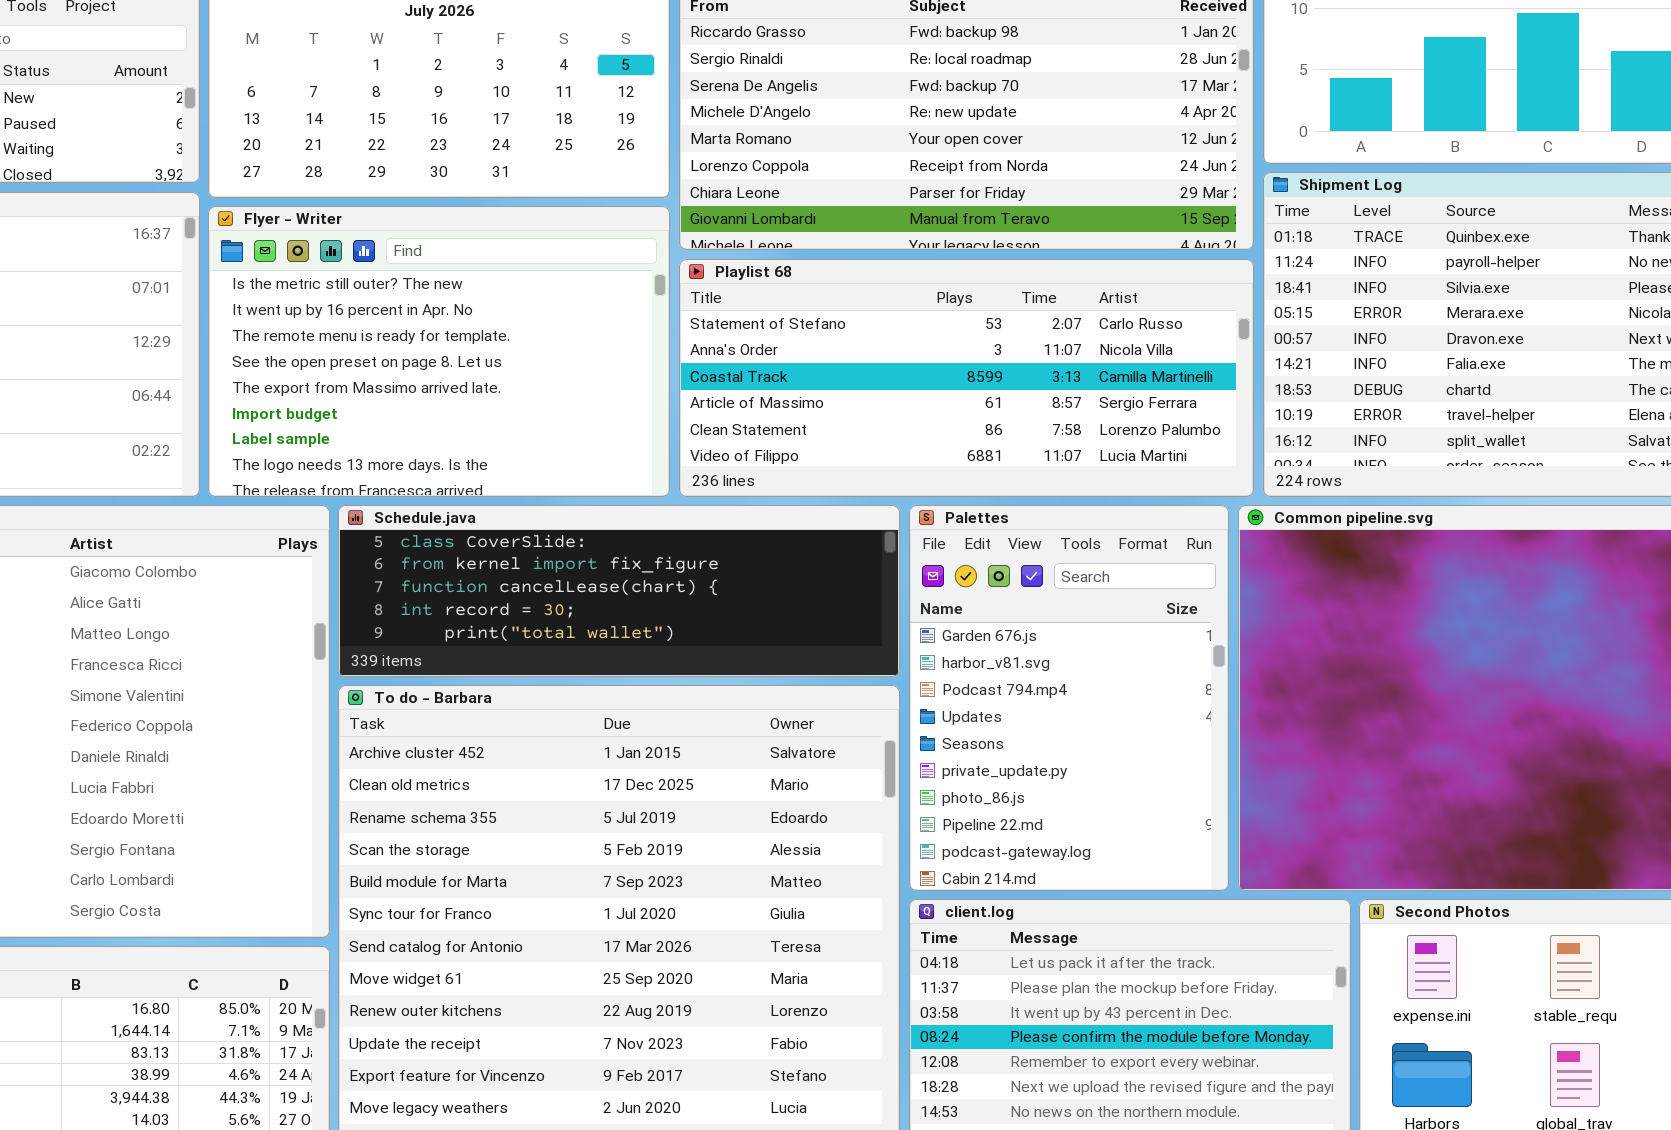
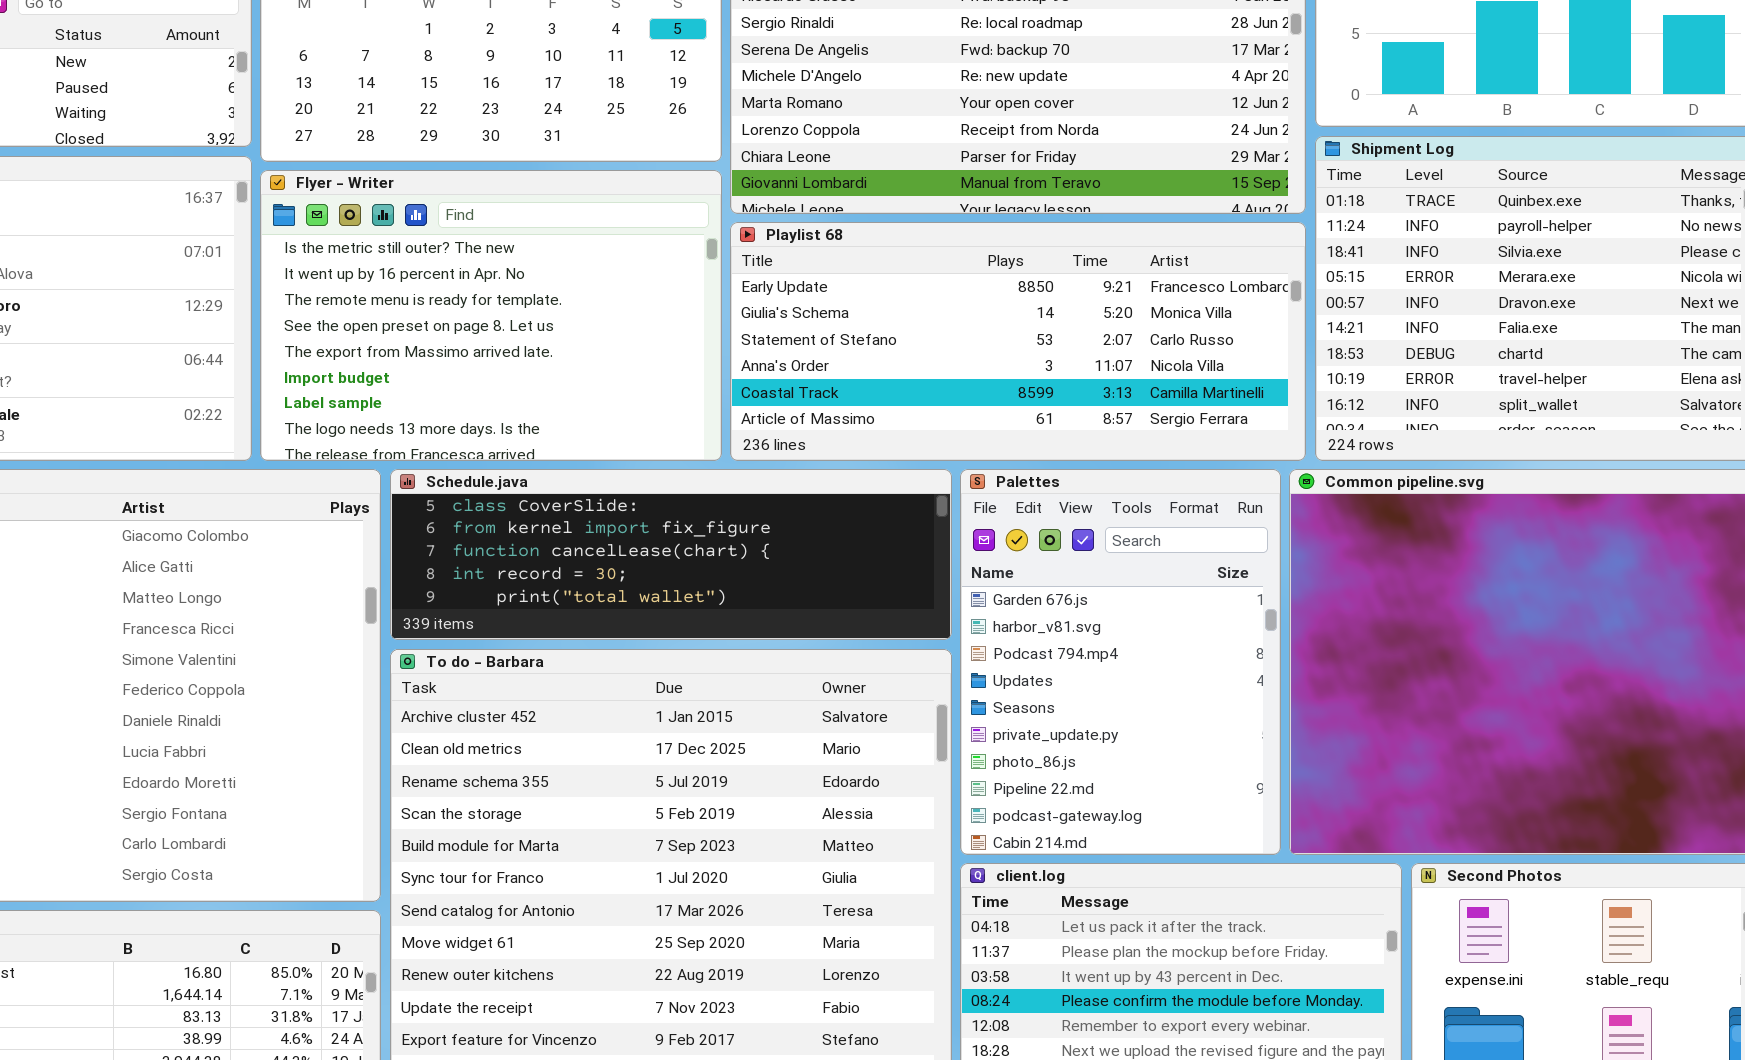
Playlist 68: [679,259,1254,497] -> [730,222,1306,461], scrolled up 2 rows

